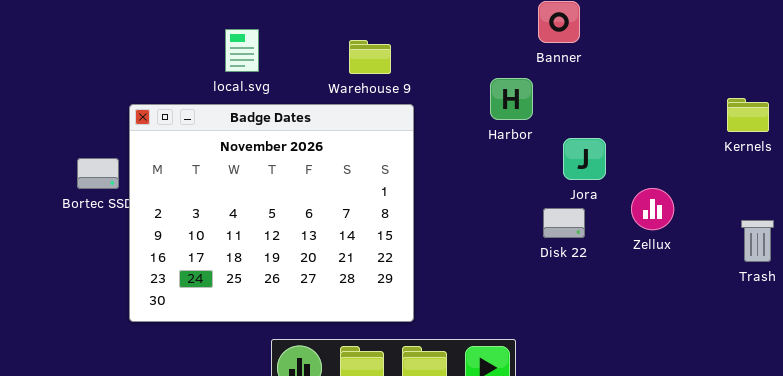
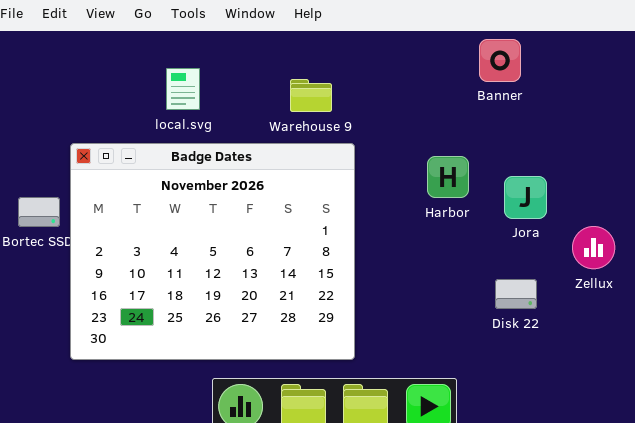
Harbor: [490,78,533,120] -> [427,156,469,198], moved
Disk 22: [543,208,585,238] -> [495,279,537,309], moved

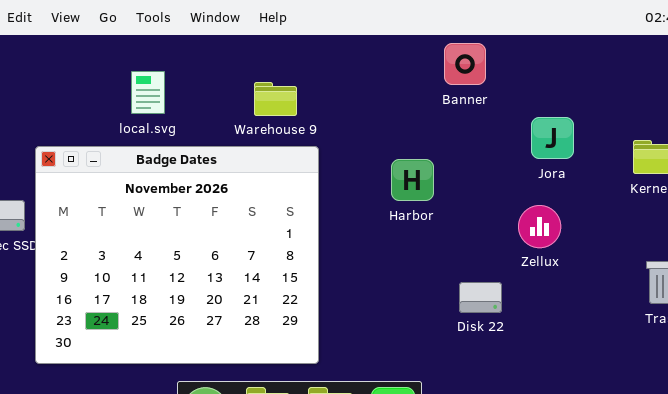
Jora: [504,176,547,219] -> [531,117,574,159], moved
Zellux: [572,226,615,269] -> [518,205,561,248], moved

